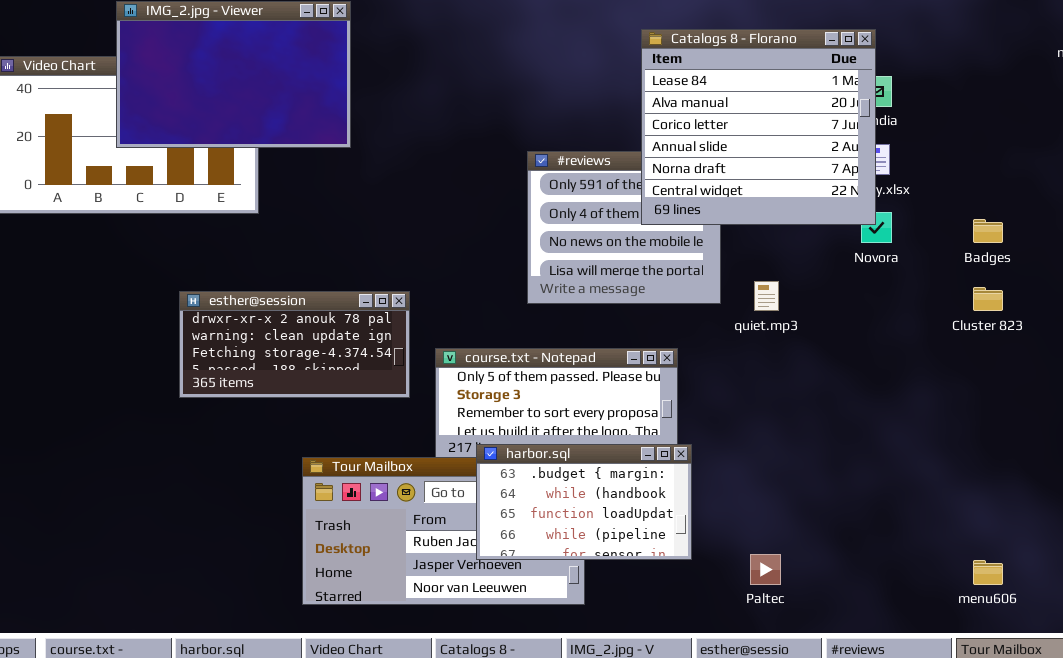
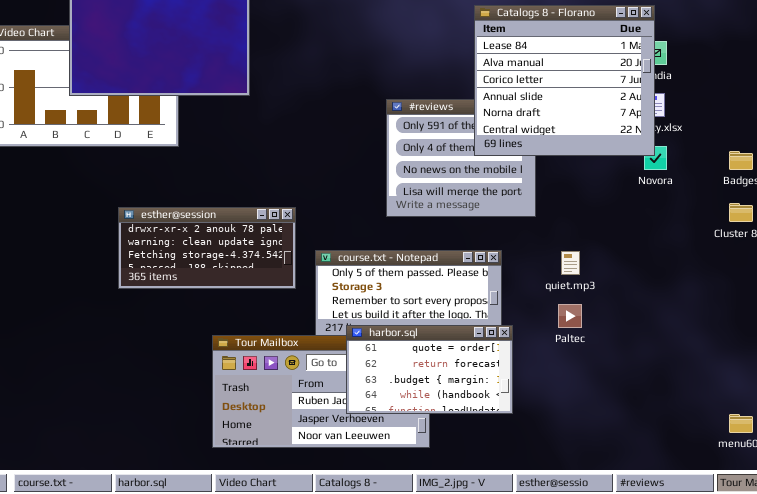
quiet.mp3: [754,281,779,311] -> [561,251,580,275], moved
harbor.sql: [476,444,692,560] -> [346,325,513,414], scrolled up 2 rows
Paltec: [750,554,781,585] -> [558,304,582,328], moved

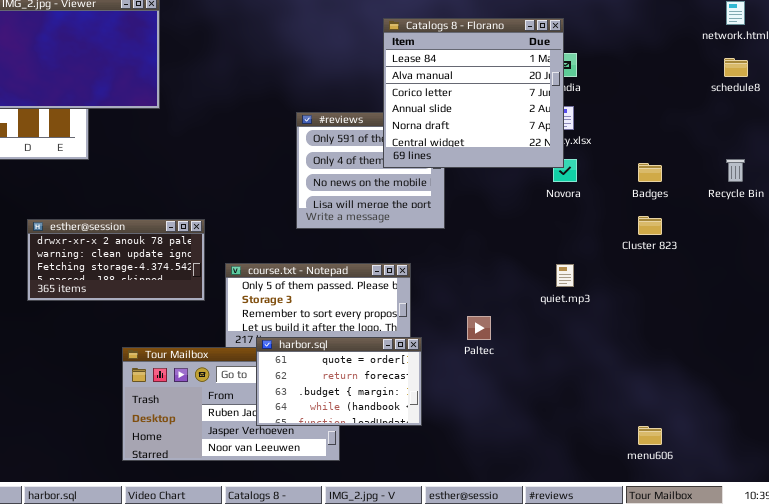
quiet.mp3: [561,251,580,275] -> [556,264,574,287], moved

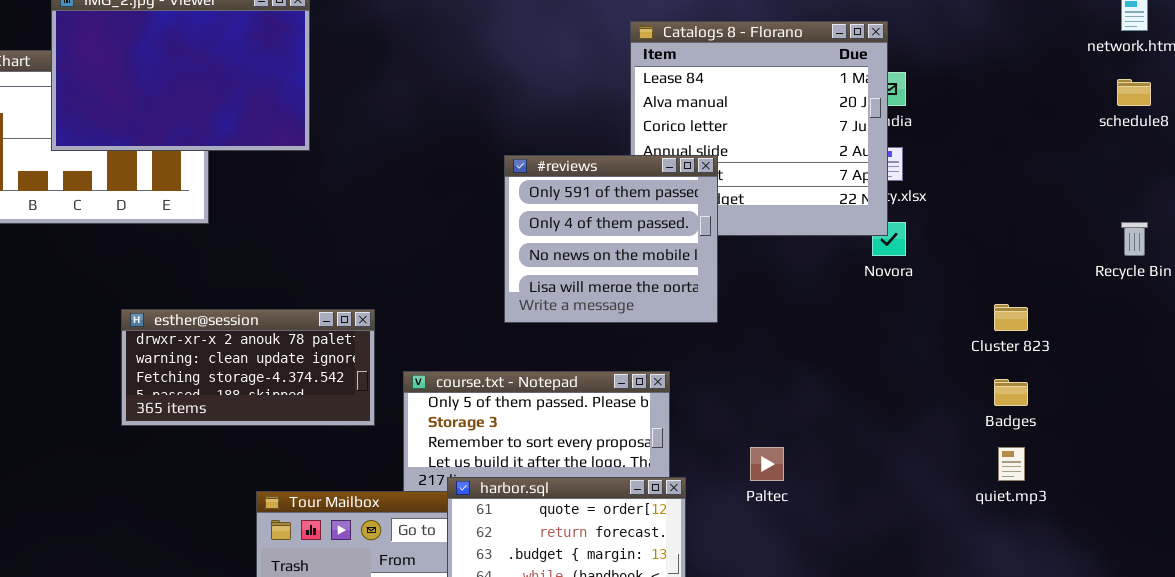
#reviews: [296,112,445,229] -> [504,155,718,323], raised
Badges: [638,163,662,182] -> [994,379,1028,406], moved
quiet.mp3: [556,264,574,287] -> [998,447,1025,481], moved

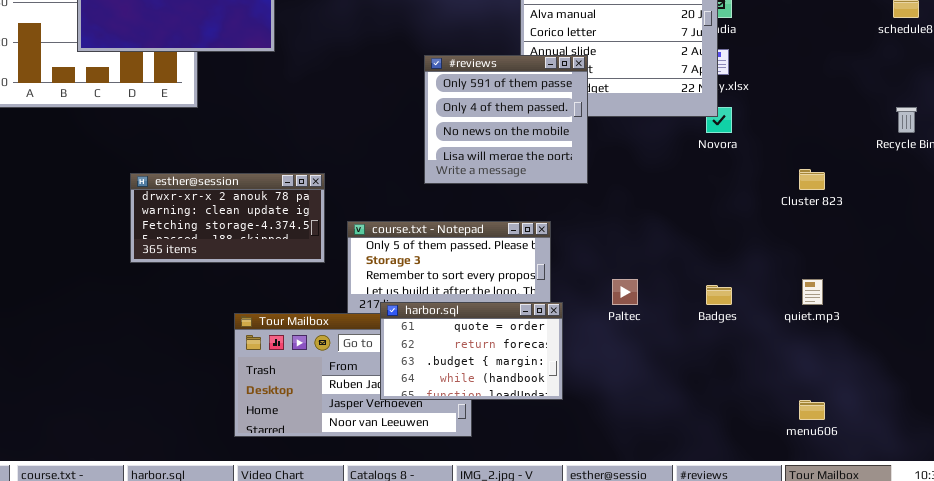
Badges: [994,379,1028,406] -> [706,285,732,305], moved

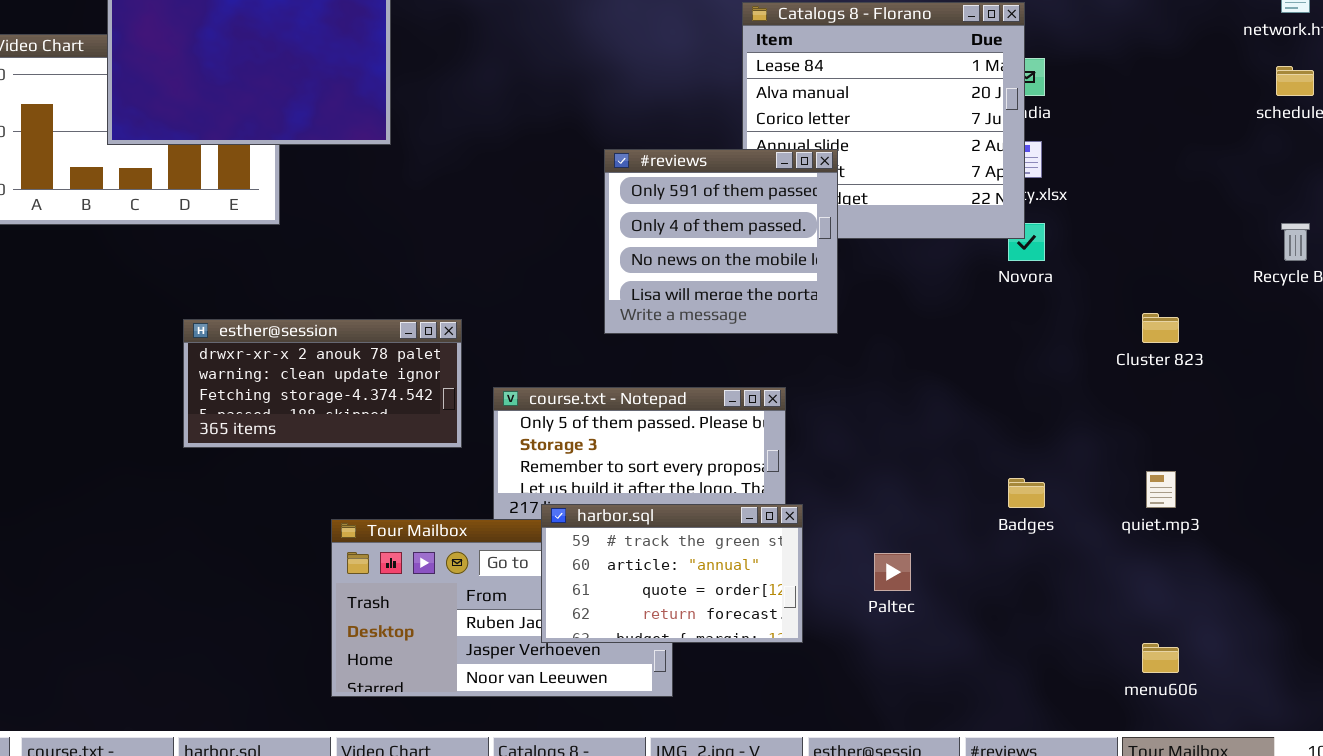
Paltec: [612,279,638,305] -> [874,553,911,591], moved
harbor.sql: [380,302,563,400] -> [541,504,803,643], scrolled up 2 rows

